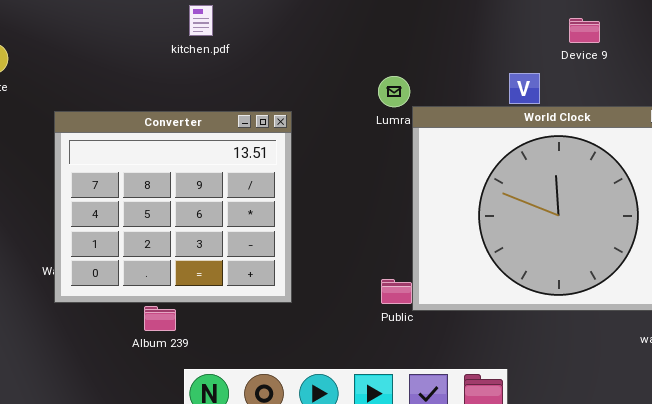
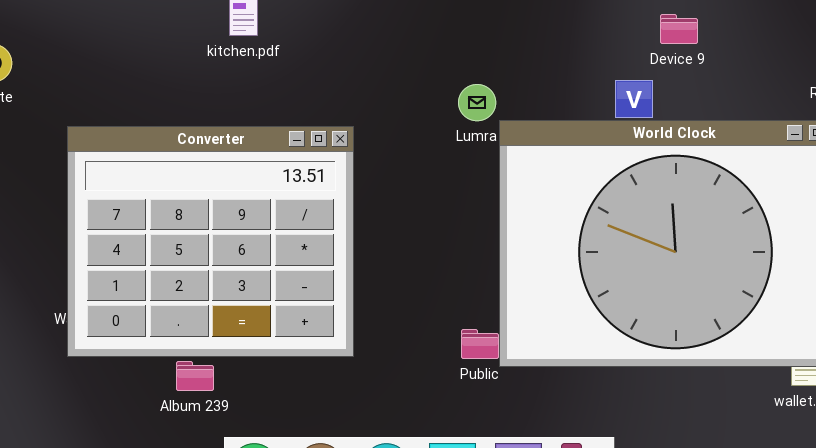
Device 9: [569,18,600,43] -> [660,14,698,44], moved

